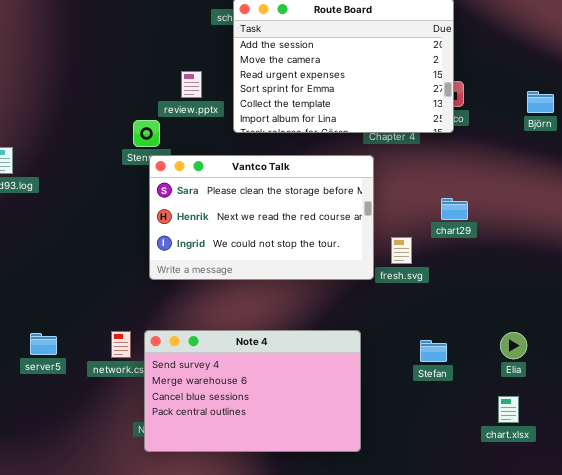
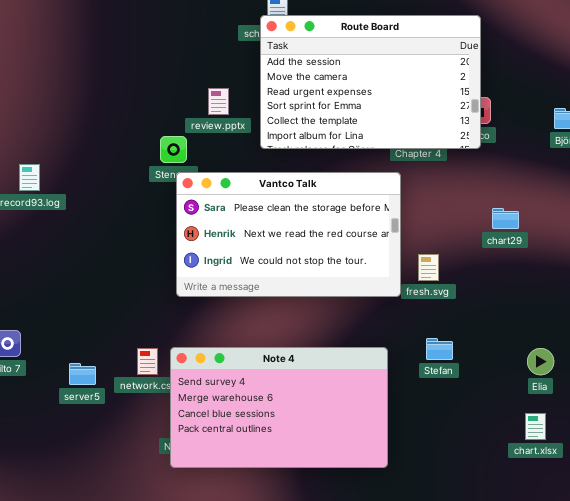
chart29: [441,198,468,220] -> [492,208,519,229], moved
server5: [30,333,57,355] -> [69,363,96,385], moved
Stefan: [420,340,447,362] -> [426,338,453,360], moved

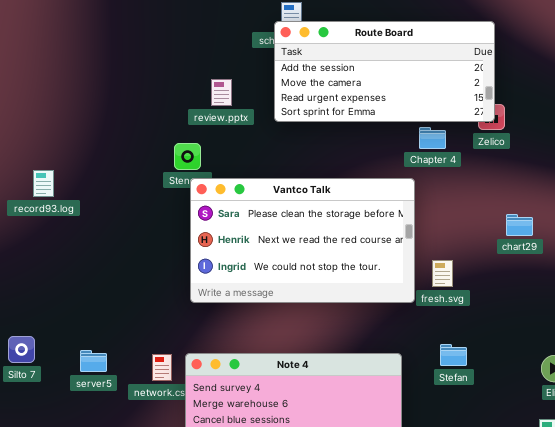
Route Board: [260,15,481,149] -> [274,21,495,122], resized
review.pptx: [208,88,229,115] -> [211,79,232,106], moved
server5: [69,363,96,385] -> [80,350,107,372], moved

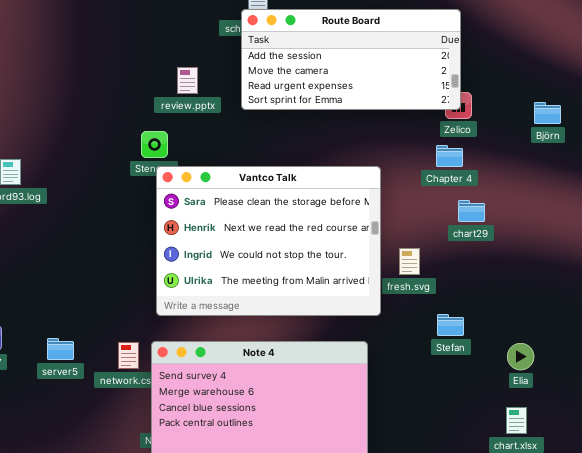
Chapter 4: [419,127,446,149] -> [436,145,463,167], moved
Vantco Talk: [190,178,415,303] -> [156,166,381,316], resized
chart29: [506,214,533,236] -> [458,200,485,222], moved
Stefan: [440,344,467,366] -> [437,314,464,336], moved

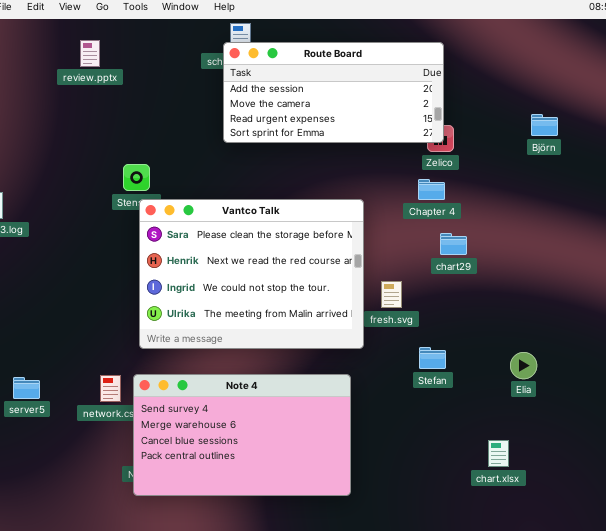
review.pptx: [177,67,198,94] -> [80,40,100,67], moved
Björn: [534,102,561,124] -> [531,114,558,136], moved
server5: [47,338,74,360] -> [13,377,40,399], moved
Elia: [507,343,534,370] -> [510,352,537,379], moved

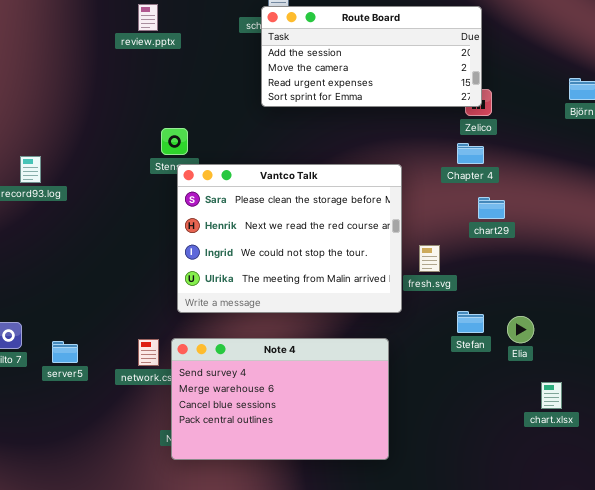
review.pptx: [80,40,100,67] -> [138,4,158,31], moved
Elia: [510,352,537,379] -> [507,316,534,343], moved
chart.xlsx: [488,440,509,467] -> [541,382,562,409], moved

